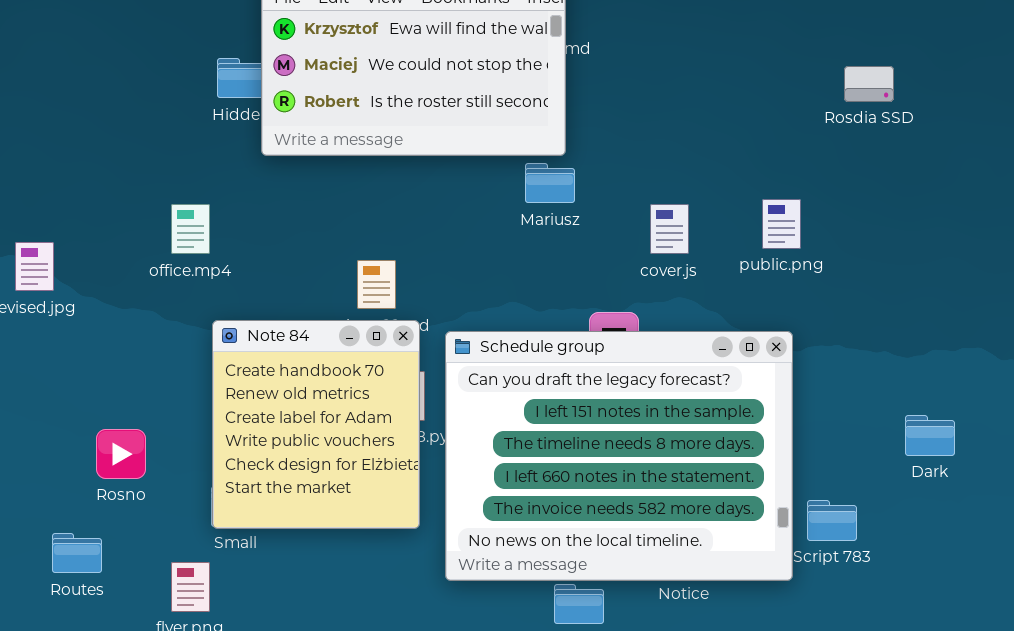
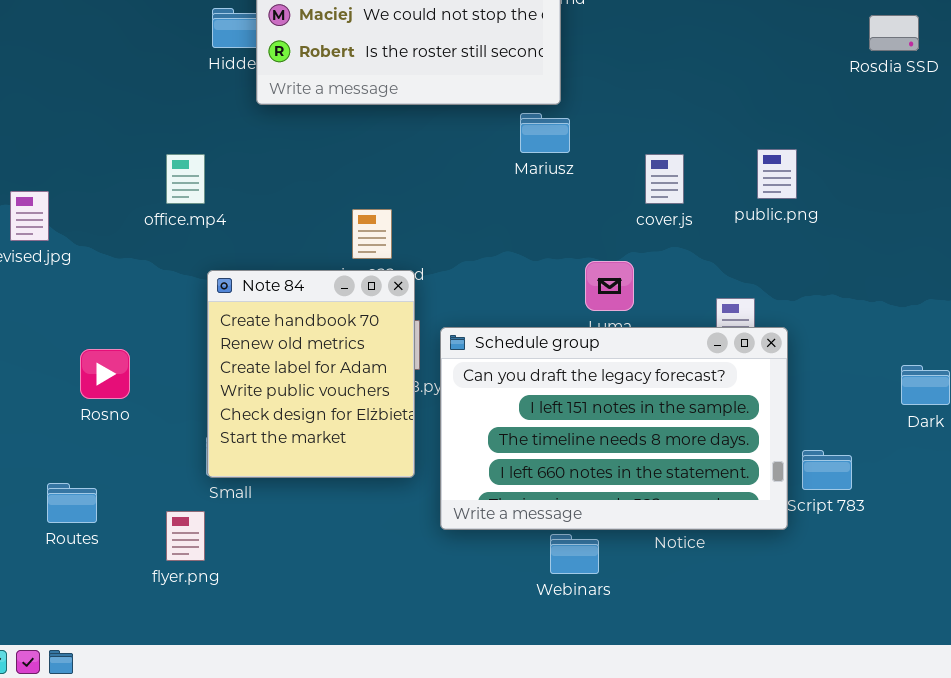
Rosdia SSD: [844,66,894,102] -> [869,15,919,51], moved
Schedule group: [445,331,793,581] -> [440,327,788,530], resized
Rosno: [96,429,146,479] -> [80,349,130,399], moved

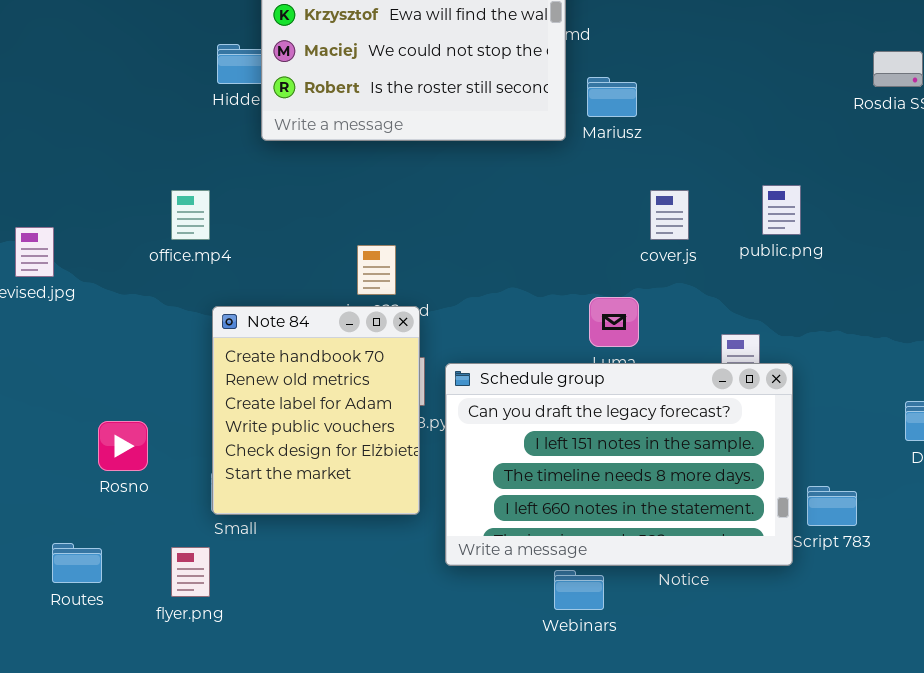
Mariusz: [520,113,570,153] -> [587,77,637,117], moved
Rosno: [80,349,130,399] -> [98,421,148,471], moved
Routes: [47,483,97,523] -> [52,543,102,583], moved

